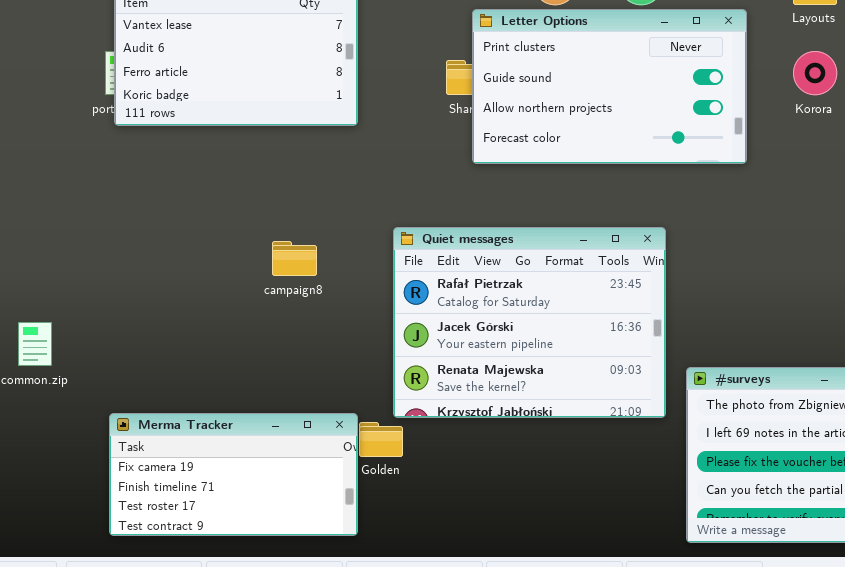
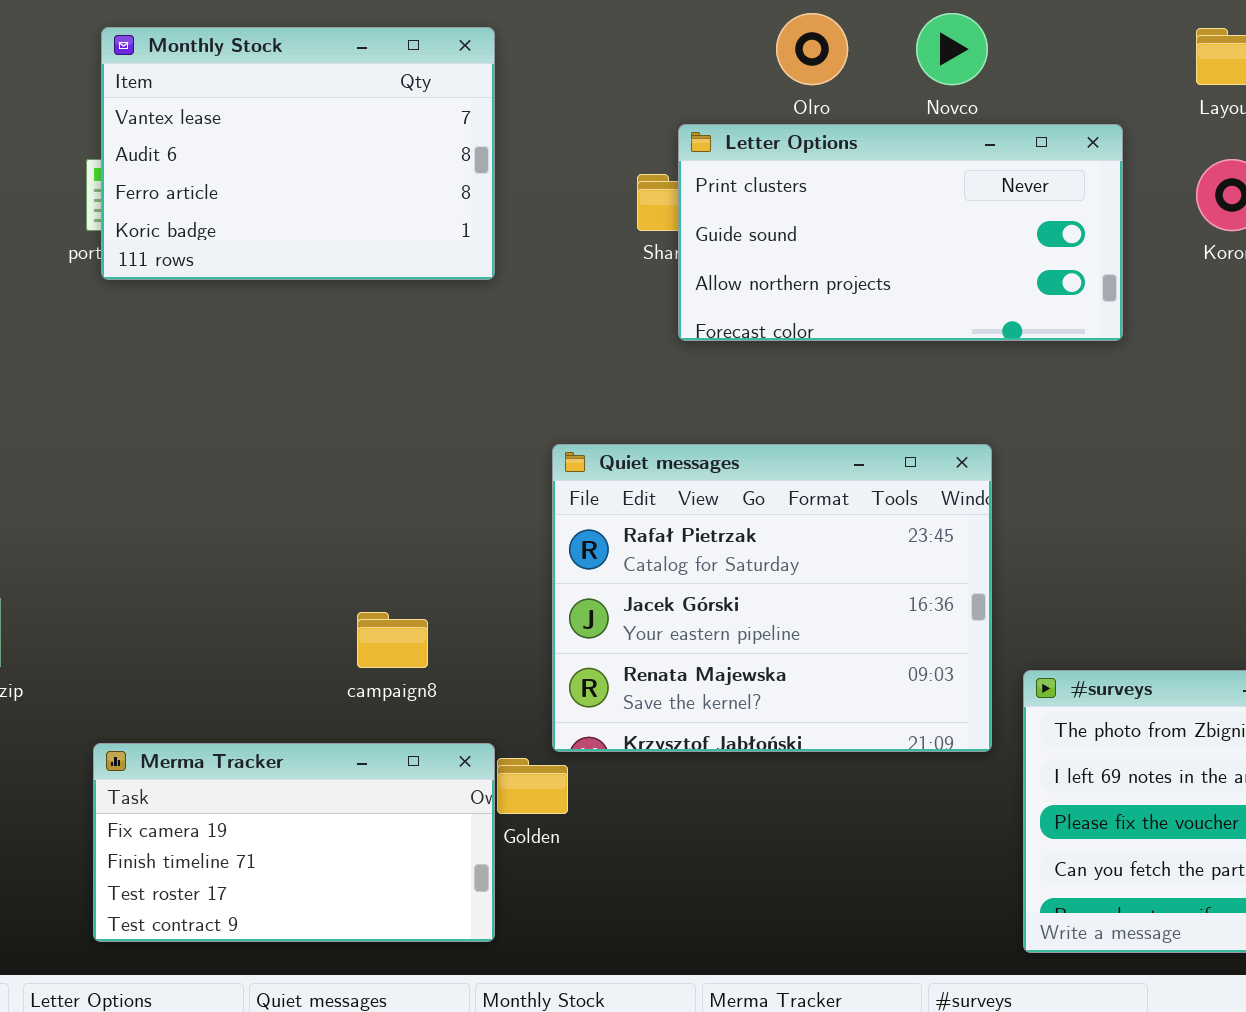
Letter Options: [472,9,747,164] -> [678,124,1123,341], resized
campaign8: [272,241,317,276] -> [357,612,428,668], moved

